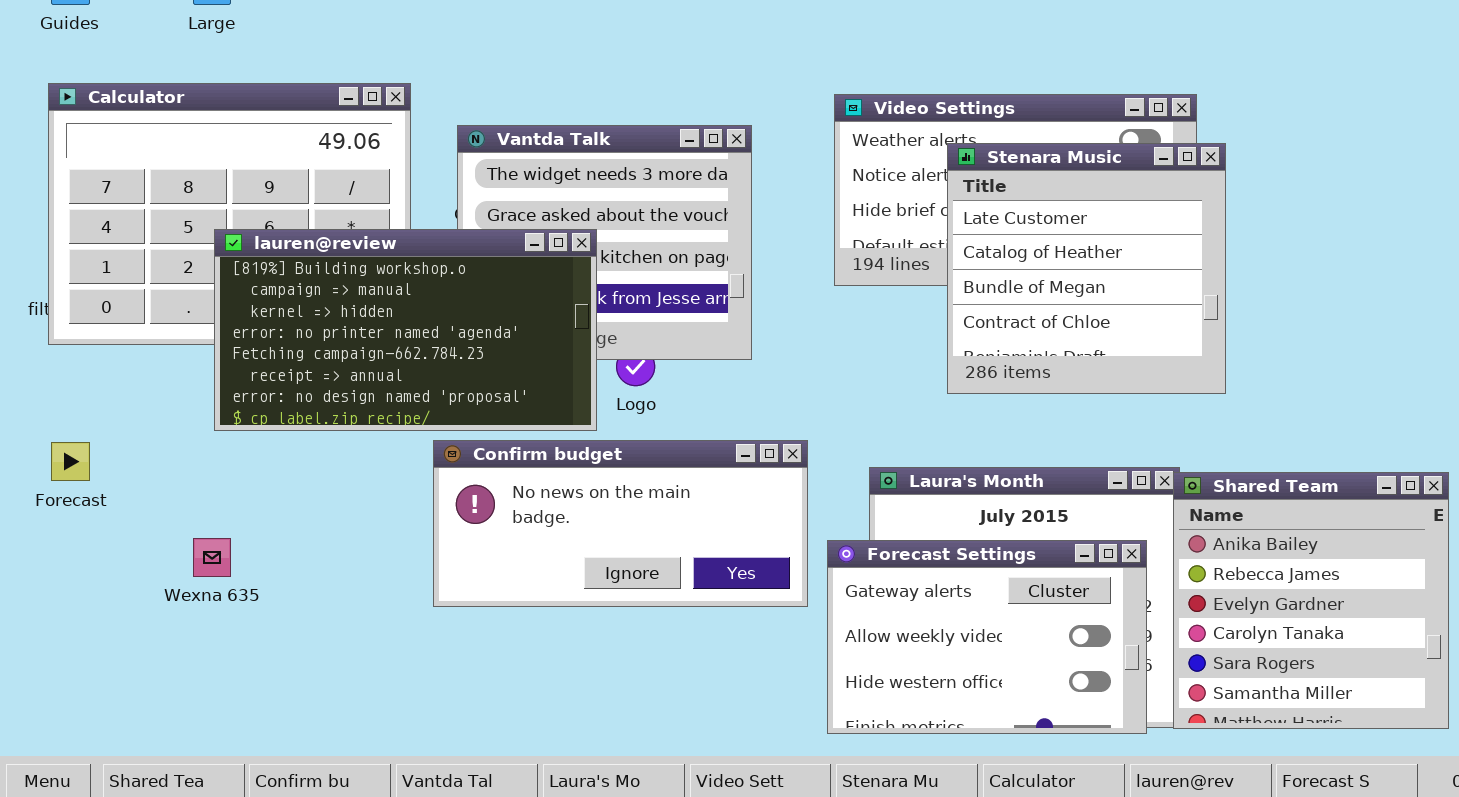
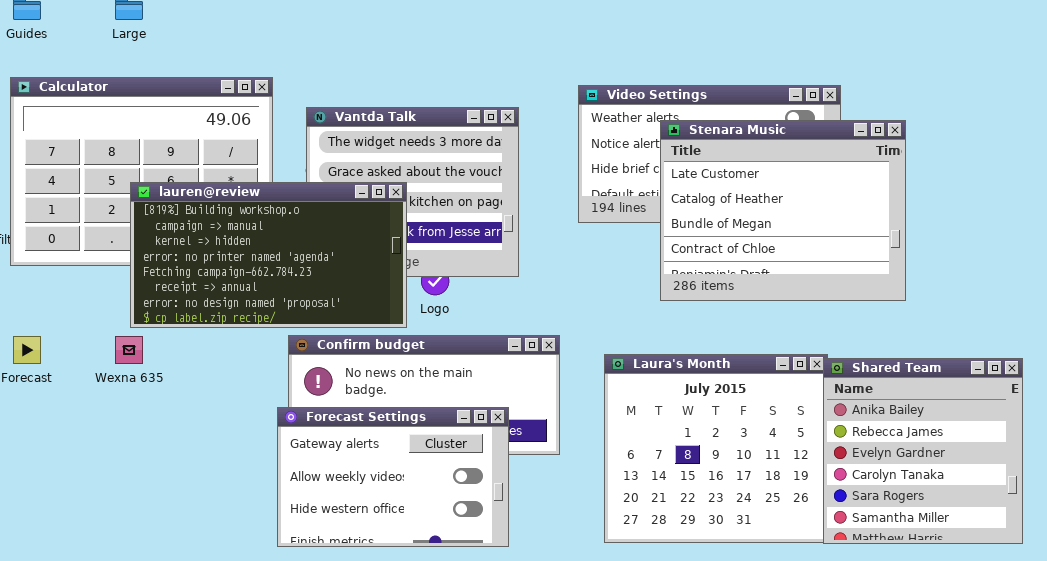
Stenara Music: [947,143,1226,394] -> [660,120,906,301], resized
Wexna 635: [193,538,231,577] -> [115,336,143,364], moved
Forecast Settings: [827,540,1147,734] -> [277,407,509,547], moved

